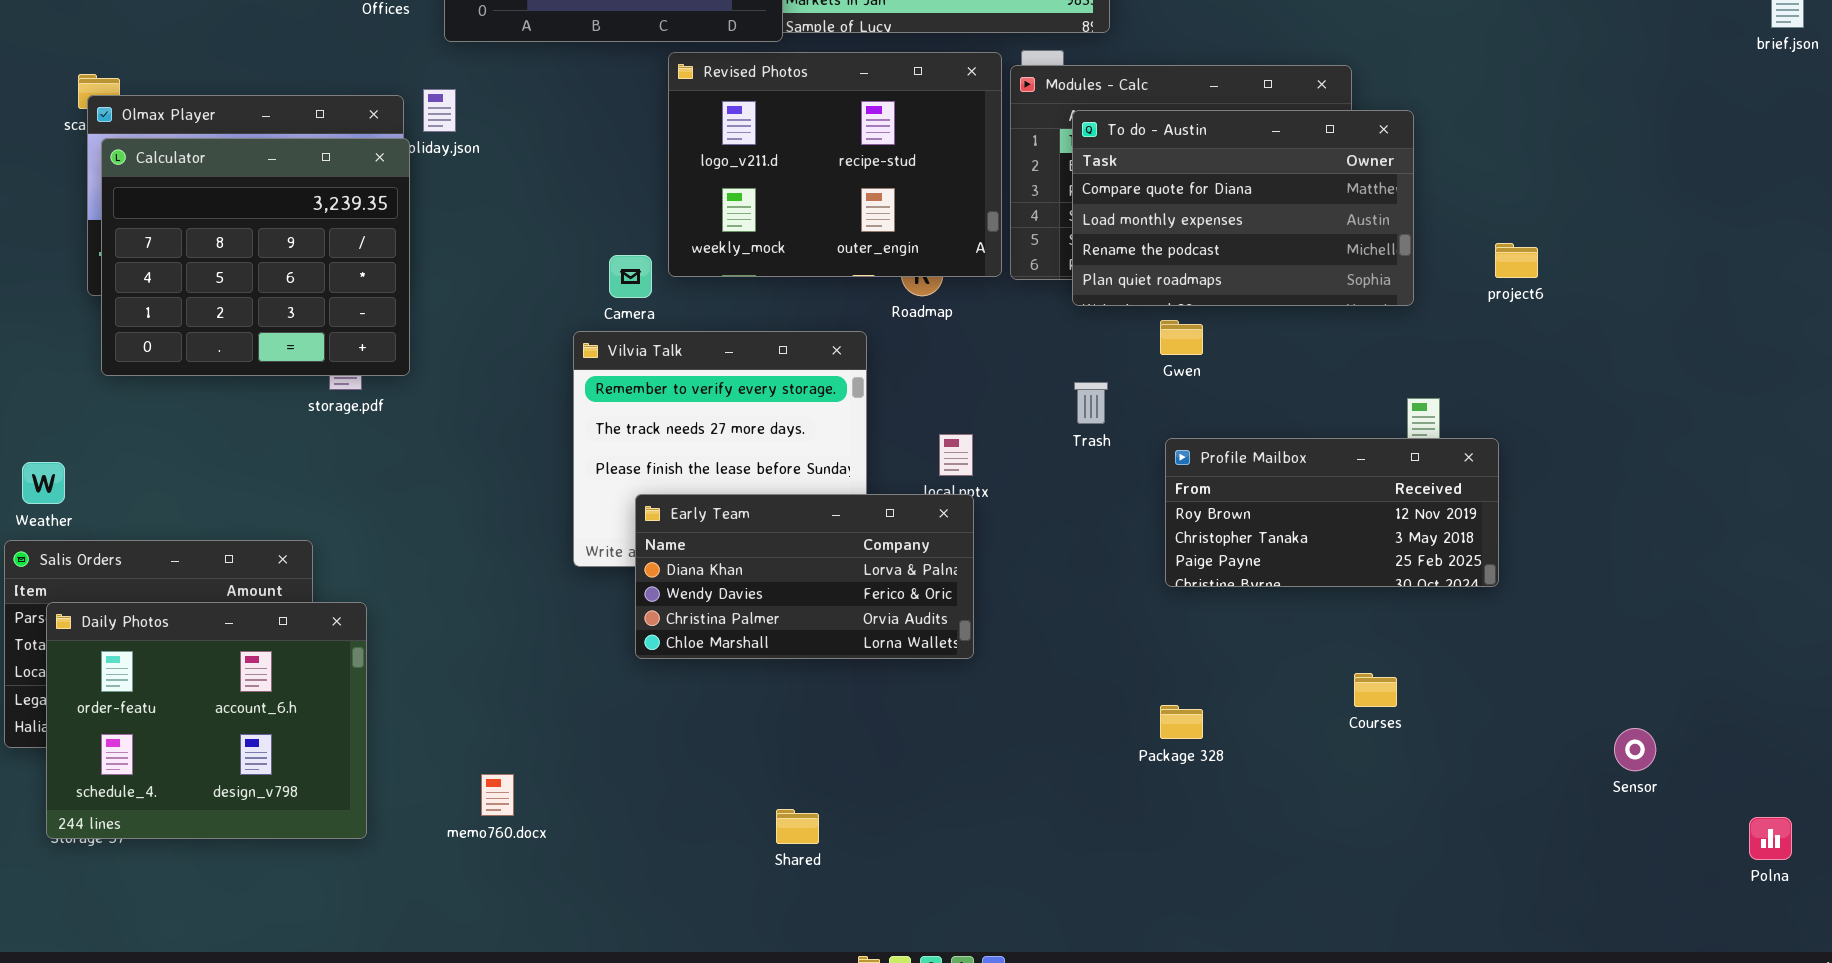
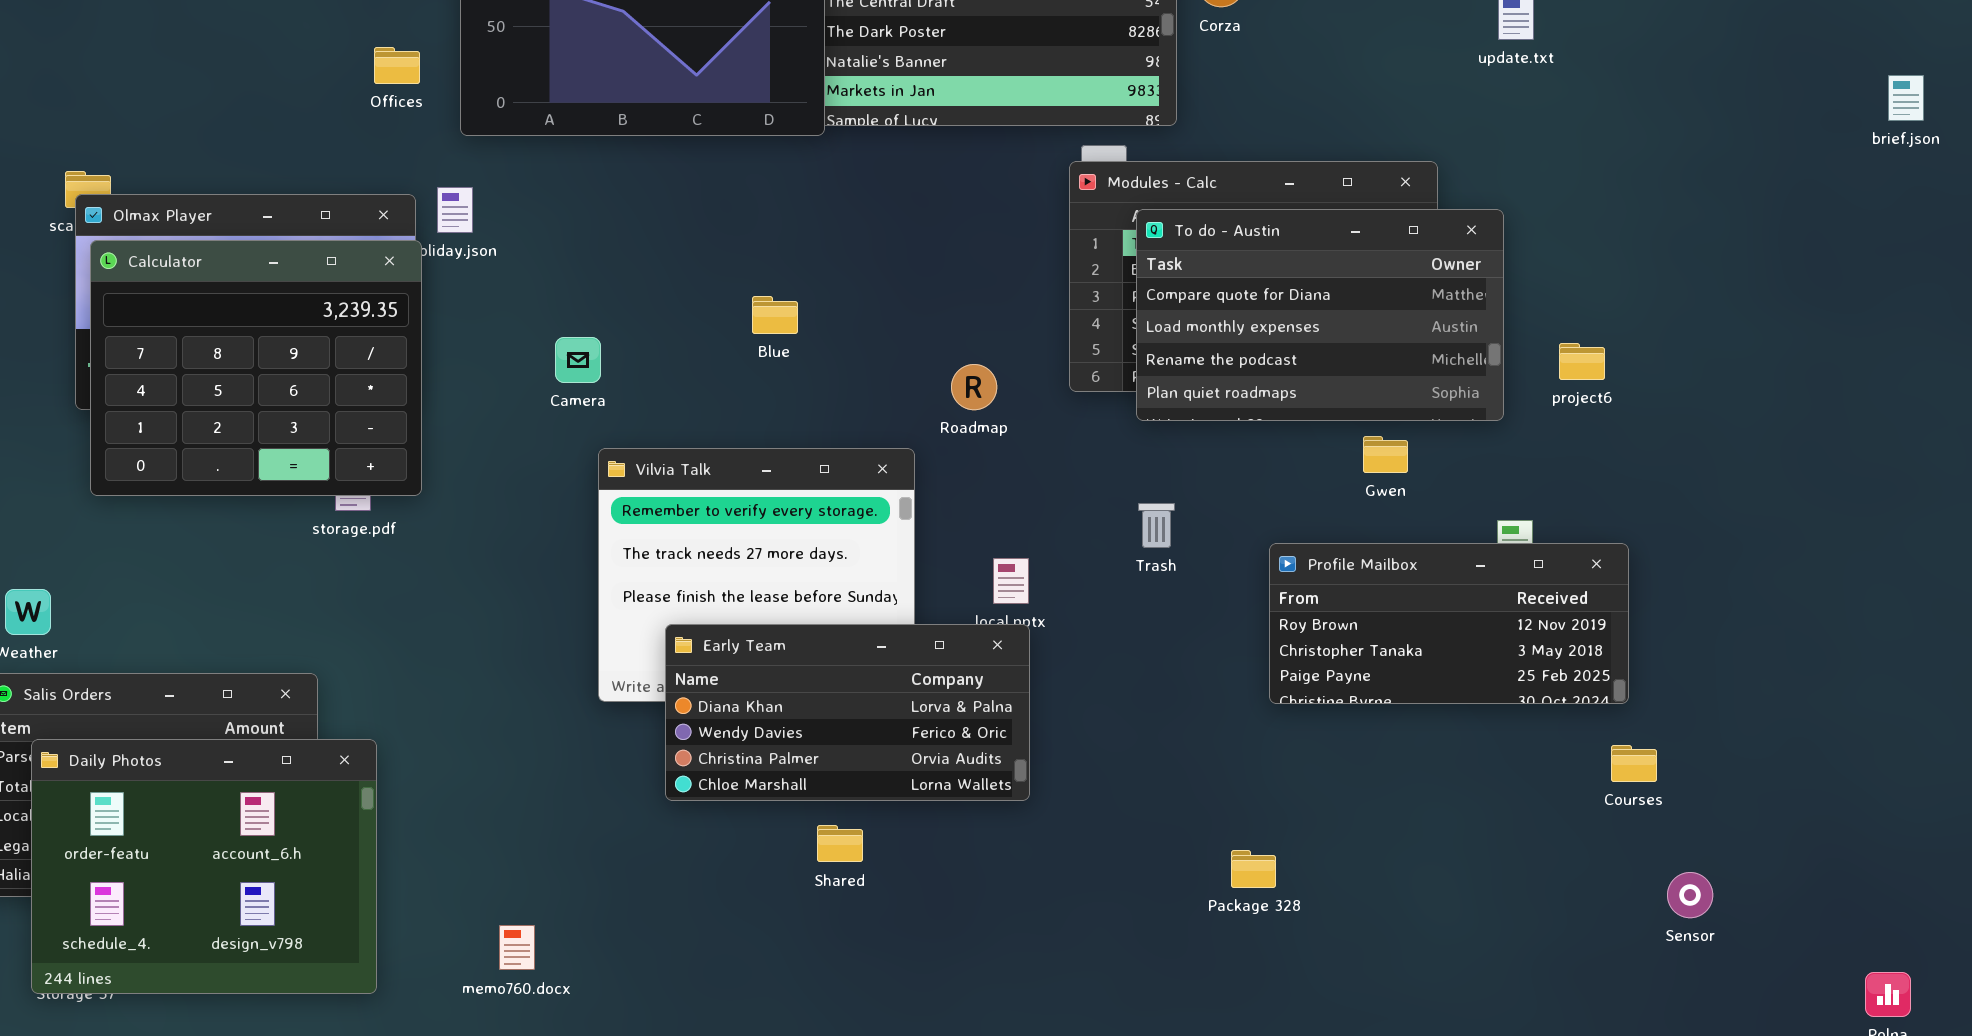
Revised Photos: [668,52,1002,277] -> none, closed
project6: [1495,243,1538,278] -> [1559,343,1605,380], moved
Camera: [609,255,652,298] -> [555,337,601,383], moved
Gwen: [1160,320,1203,355] -> [1363,436,1408,473], moved
Profile Mailbox: [1165,438,1499,587] -> [1269,543,1629,704], moved
Courses: [1354,673,1397,707] -> [1611,745,1657,782], moved
Sensor: [1614,728,1656,771] -> [1667,872,1713,918], moved
Shared: [776,809,819,844] -> [817,825,863,862], moved

